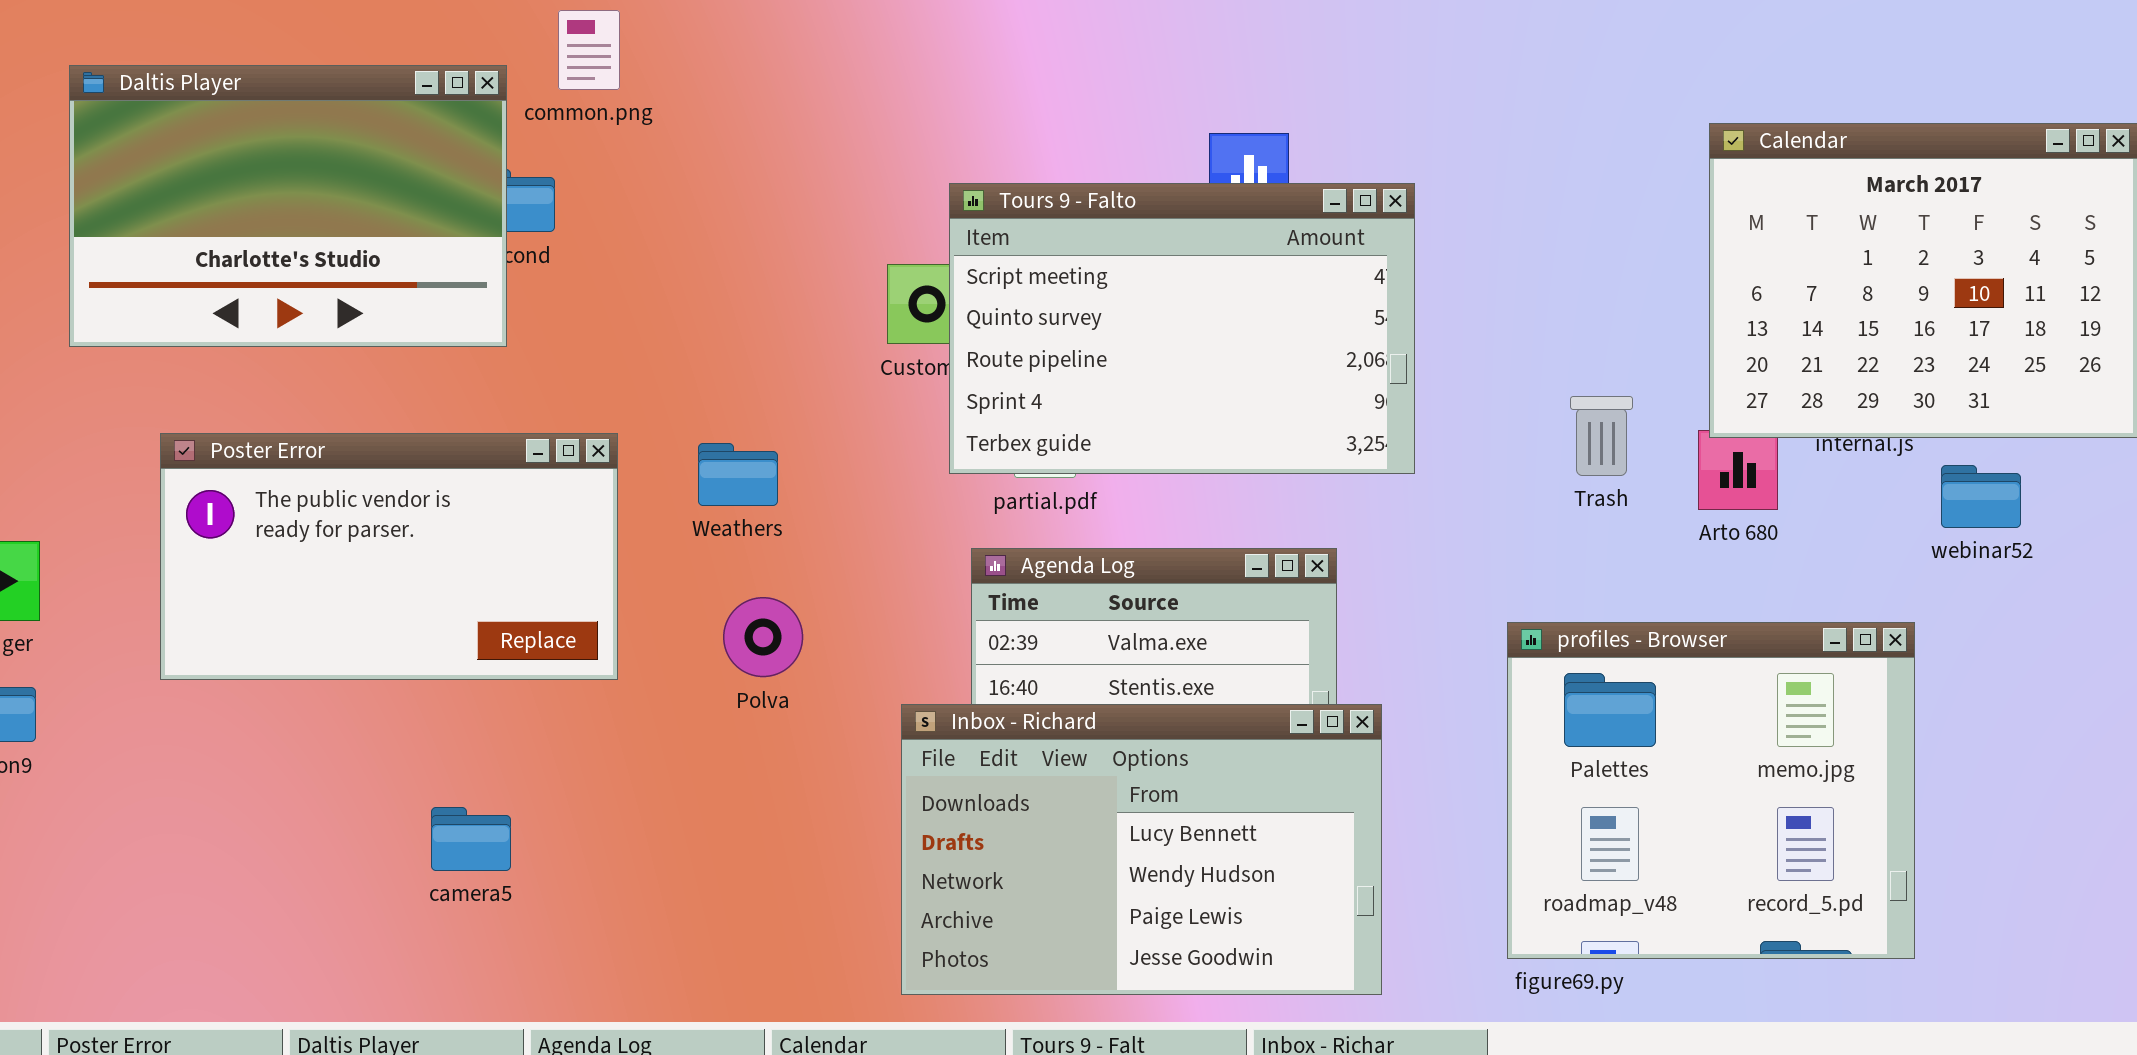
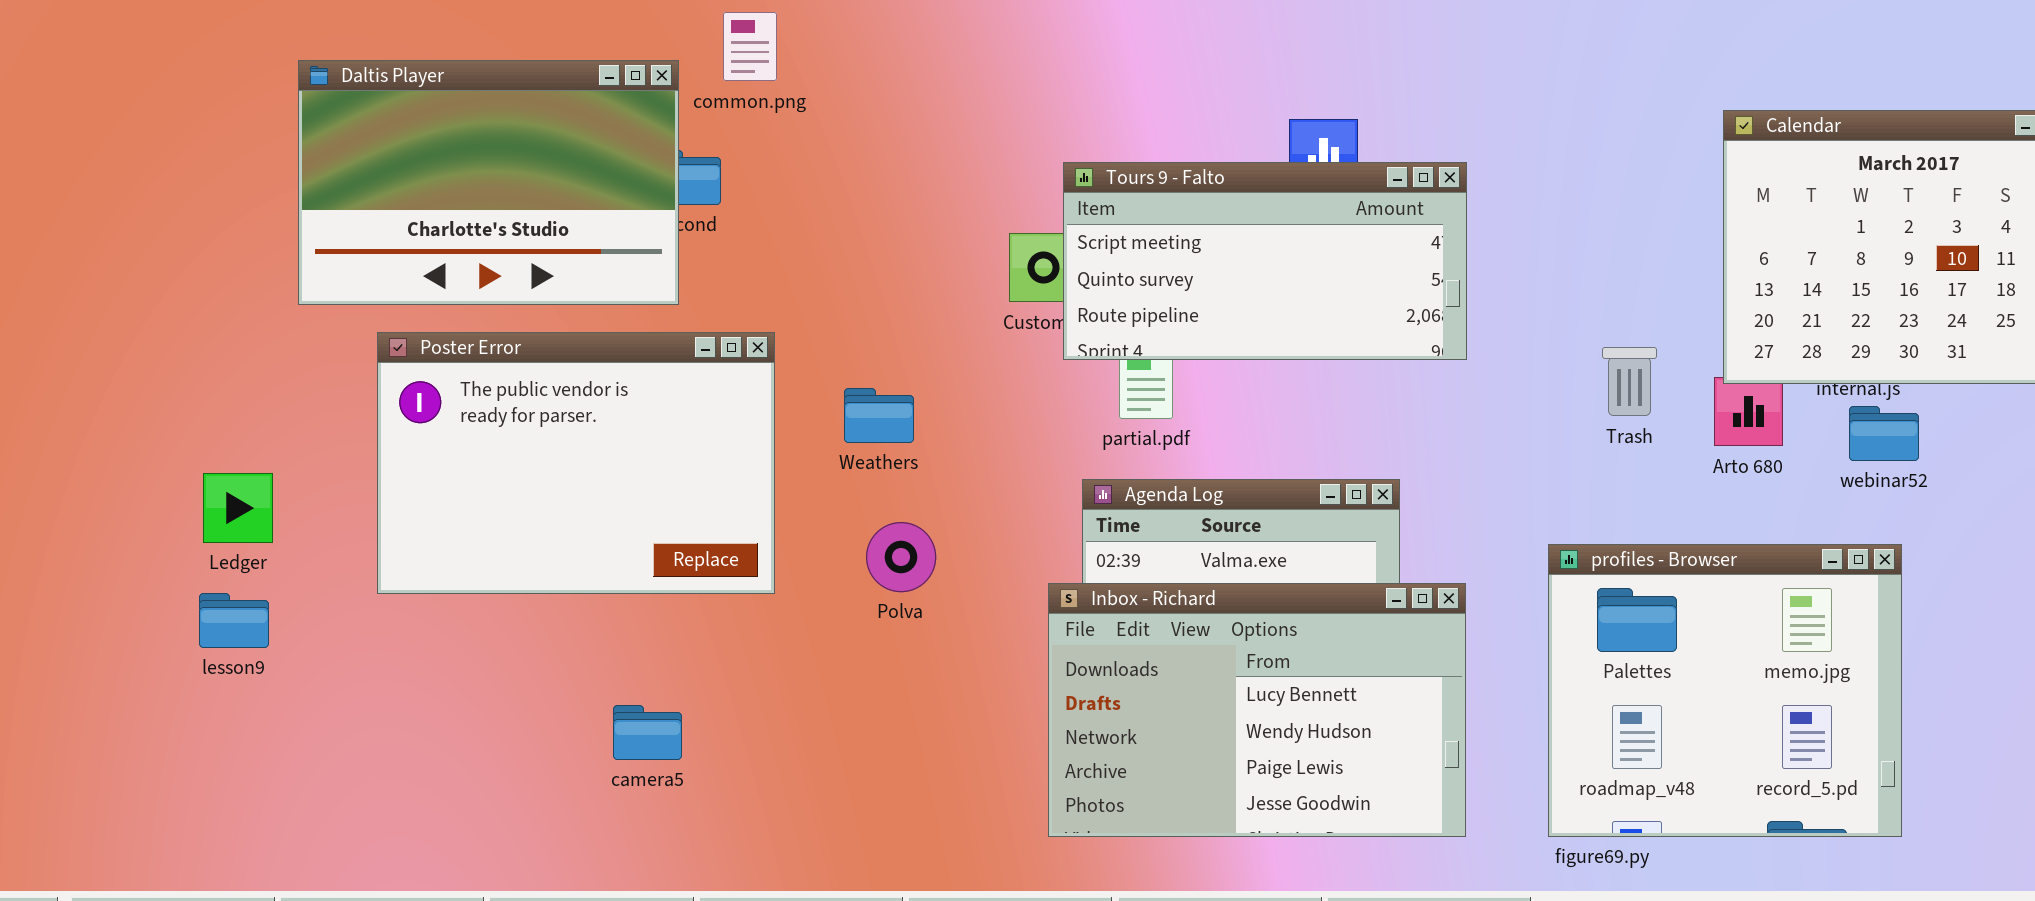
Tours 9 - Falto: [949,183,1415,474] -> [1063,162,1467,360], resized
Poster Error: [160,433,618,680] -> [377,332,775,594], resized
webinar52: [1941,465,2021,528] -> [1849,406,1919,461], moved
Inbox - Richard: [901,704,1382,995] -> [1048,583,1466,837], moved

